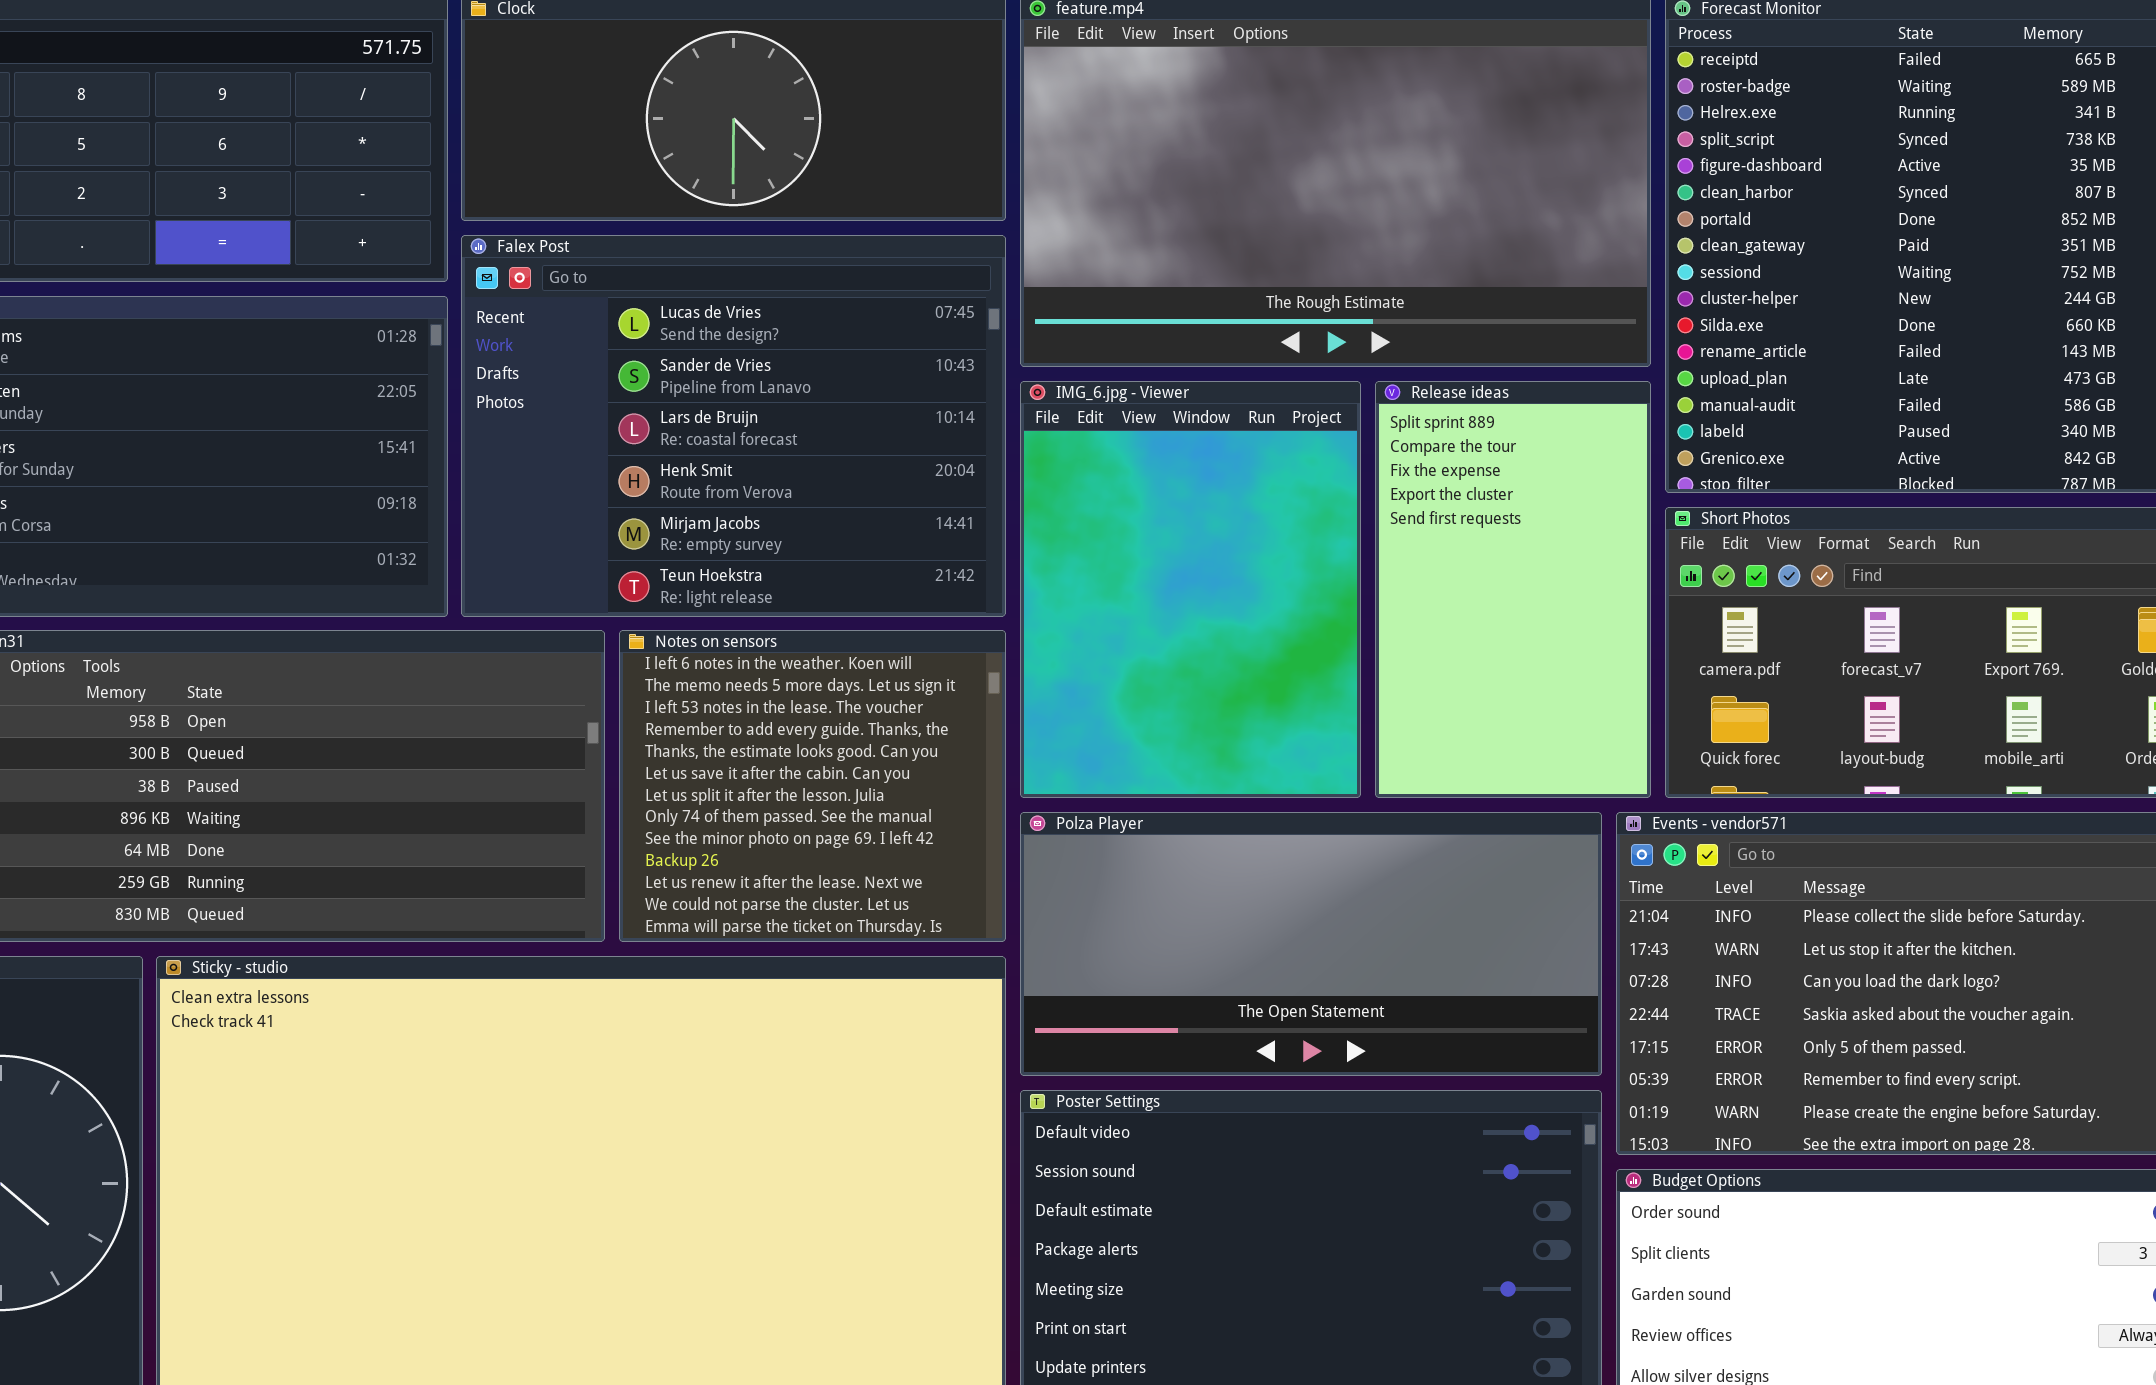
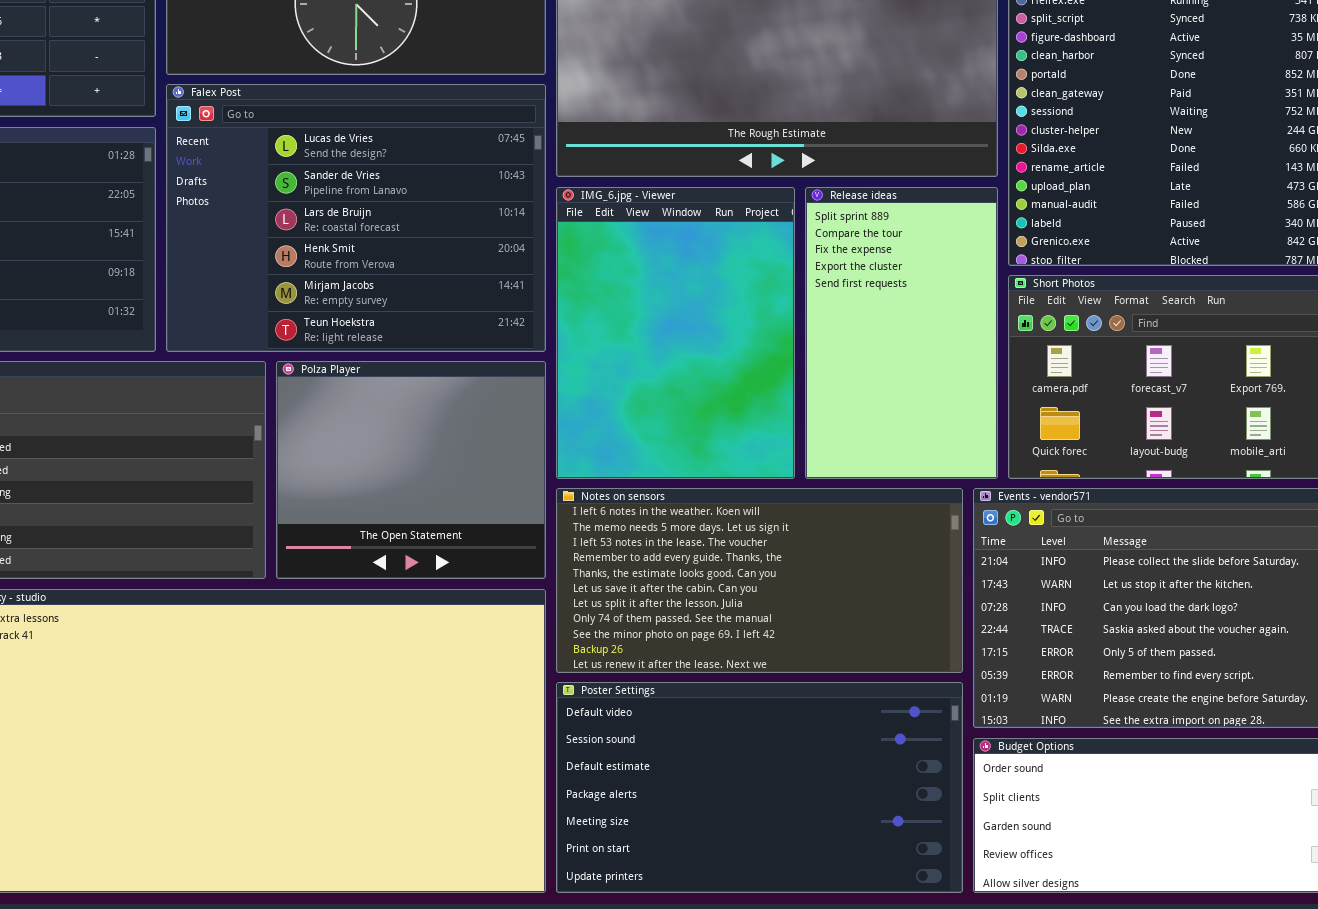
Notes on sensors: [619,630,1006,942] -> [556,488,963,673], moved, resized
Polza Player: [1020,812,1602,1076] -> [276,361,546,579], moved, resized

